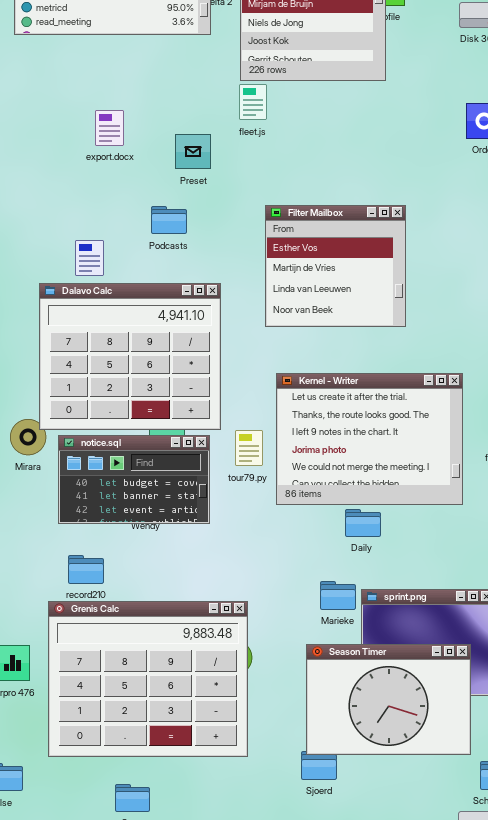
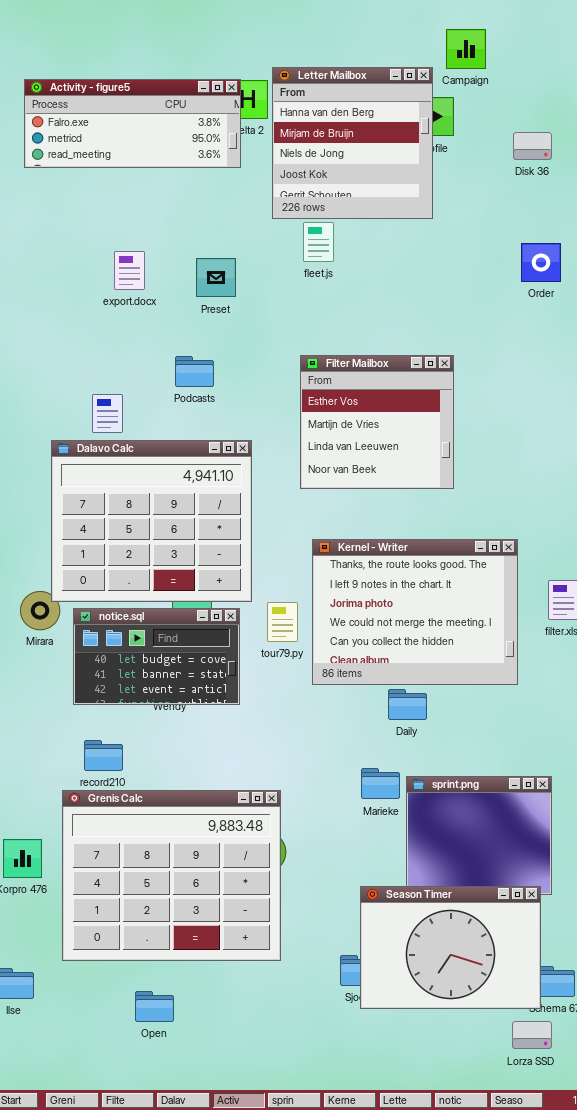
fleet.js: [239,84,267,120] -> [303,222,334,262], moved
Preset: [175,134,211,169] -> [196,258,236,297], moved
Kernel - Writer: [276,373,463,505] -> [312,539,518,685], scrolled down 1 row
Season Timer: [306,644,471,755] -> [360,886,541,1009], moved

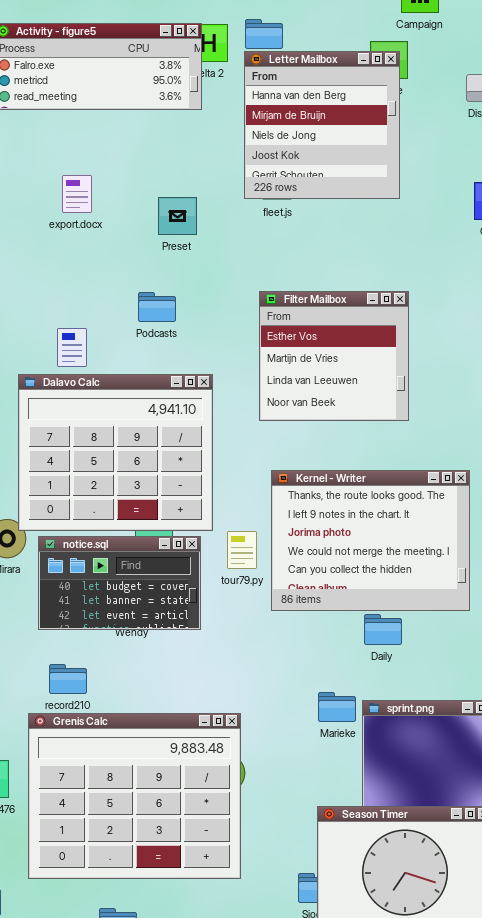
Letter Mailbox: [272,67,433,219] -> [244,51,400,199], moved
export.docx: [114,251,145,290] -> [62,175,92,213], moved
Daily: [388,689,427,720] -> [364,614,402,645], moved

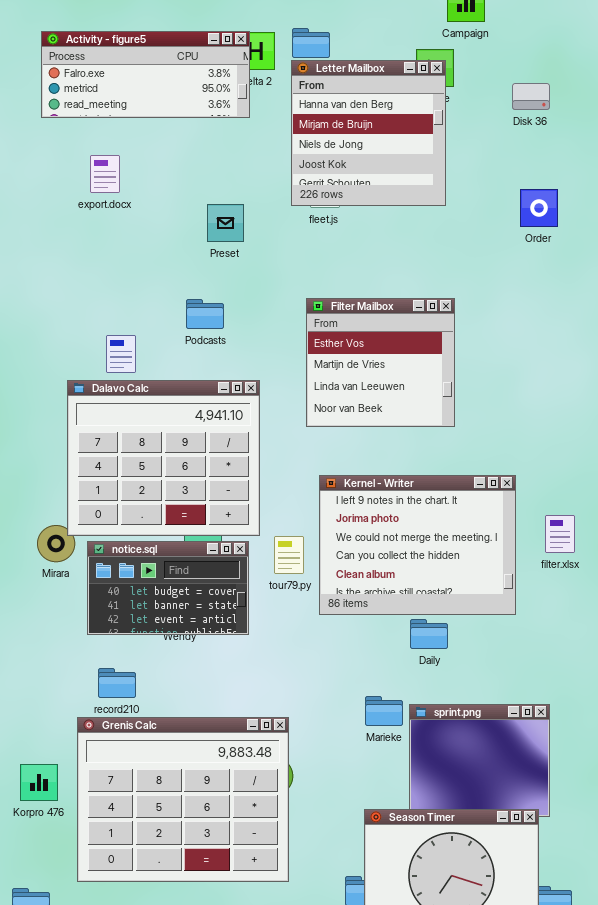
export.docx: [62,175,92,213] -> [90,155,120,193], moved
Kernel - Writer: [271,470,470,611] -> [319,475,516,615], scrolled down 1 row

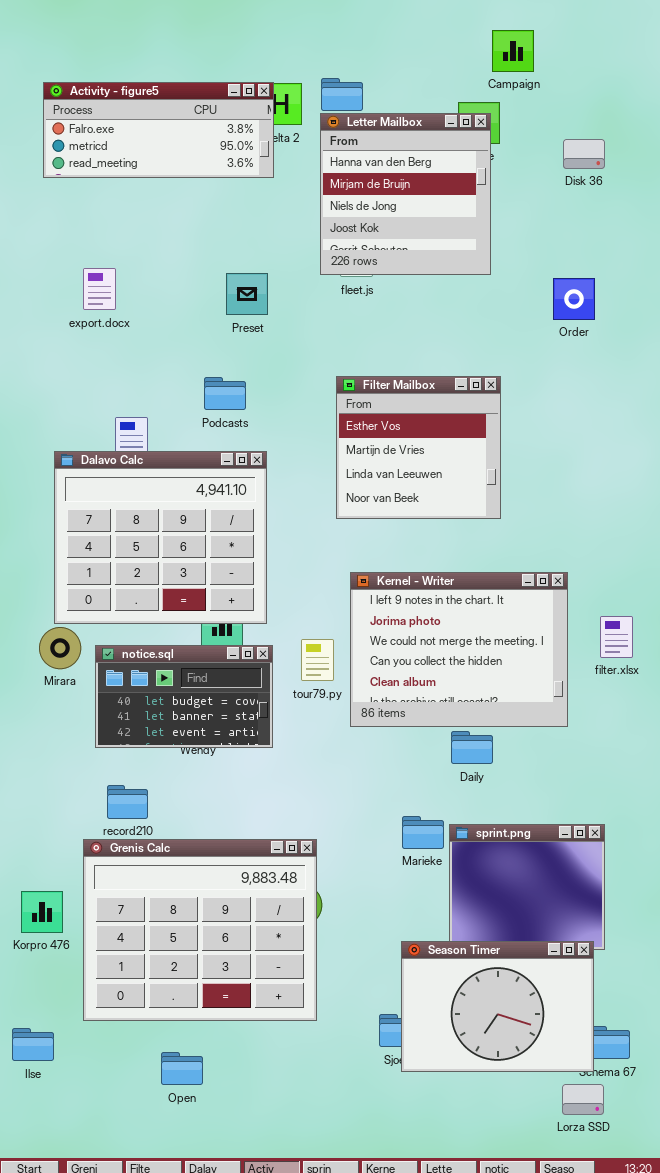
export.docx: [90,155,120,193] -> [83,268,116,310], moved
Order: [520,189,558,227] -> [553,278,595,320], moved
Dalavo Calc: [67,380,260,536] -> [54,451,267,624], moved

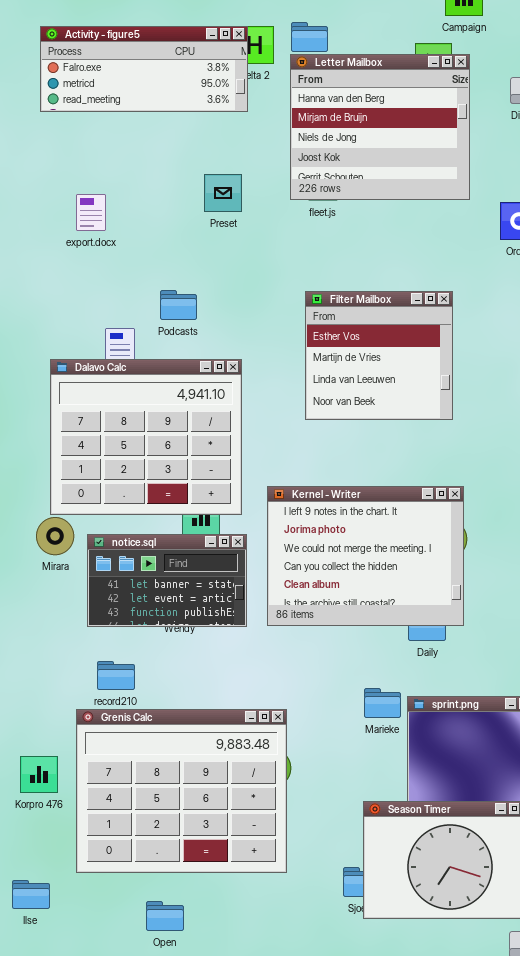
Letter Mailbox: [320,113,491,275] -> [290,54,470,200], resized
Preset: [226,273,268,315] -> [204,174,242,212], moved
Podcasts: [204,377,246,410] -> [160,290,197,320], moved
Kernel - Writer: [350,572,568,727] -> [267,486,464,626], moved
notice.sql: [95,645,273,748] -> [87,534,247,627], scrolled down 1 row

